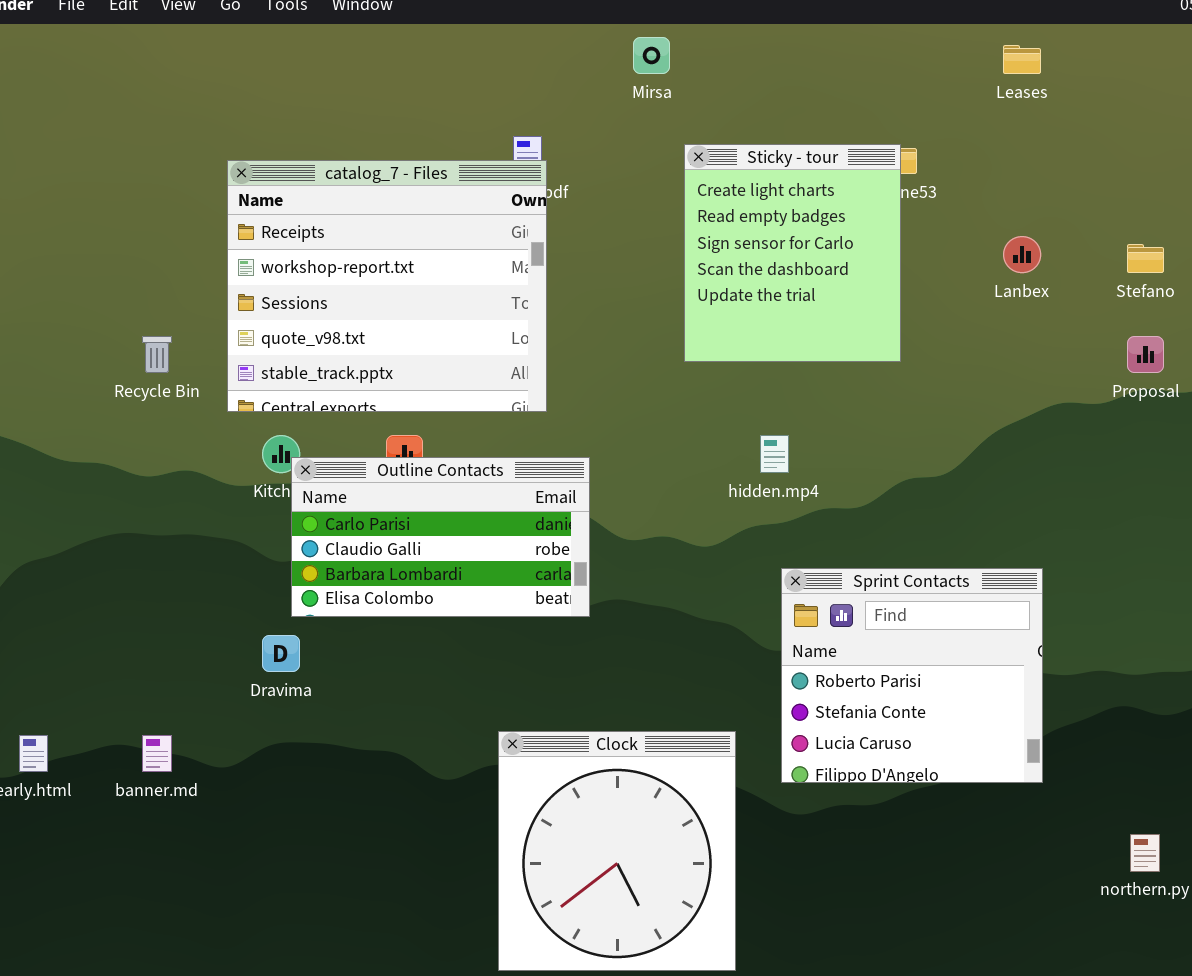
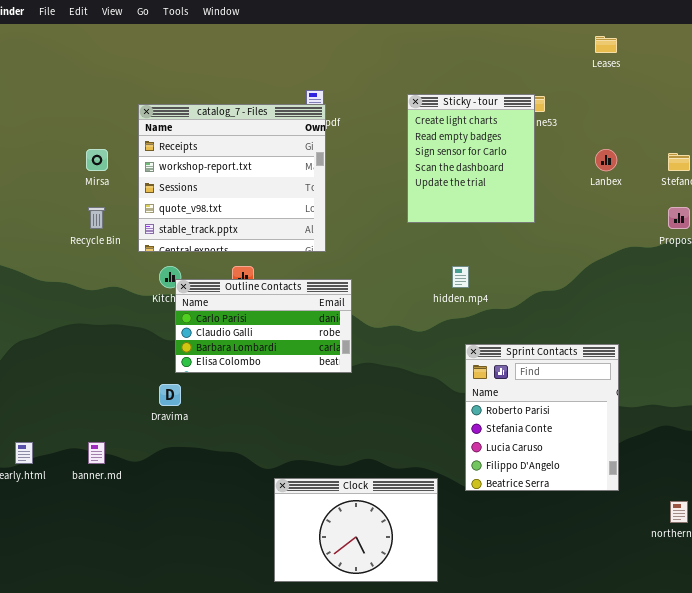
Mirsa: [633,37,670,74] -> [86,149,108,171], moved
Sprint Contacts: [781,568,1043,783] -> [465,344,619,491], resized
Clock: [498,731,736,971] -> [274,478,438,582], resized

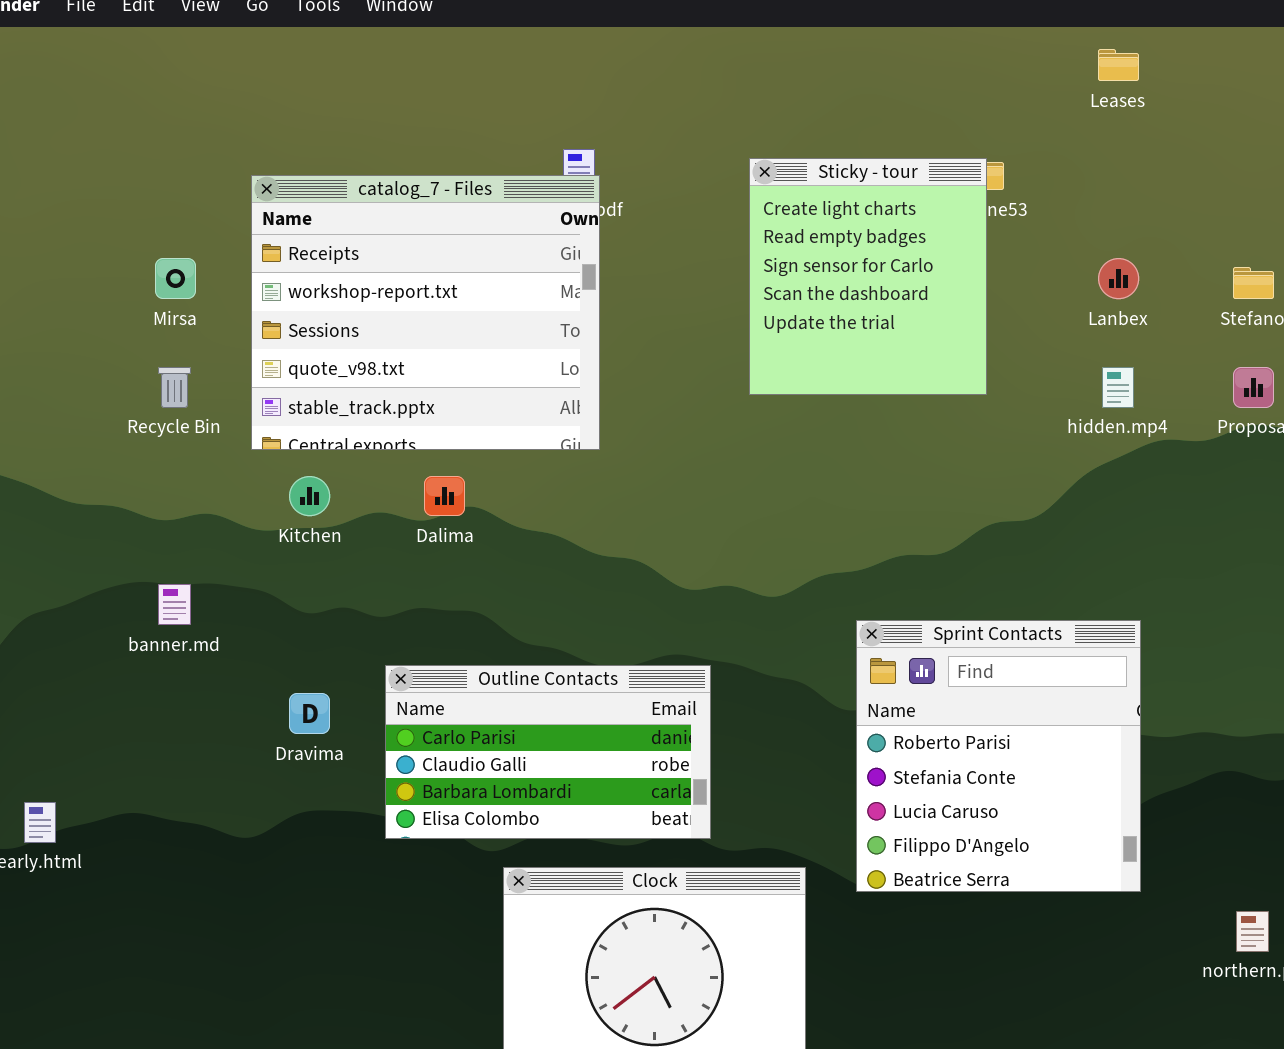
hidden.mp4: [452,266,469,288] -> [1102,367,1134,408], moved
Outline Contacts: [175,279,352,373] -> [385,665,711,839], moved
banner.md: [88,442,105,464] -> [158,584,191,625], moved

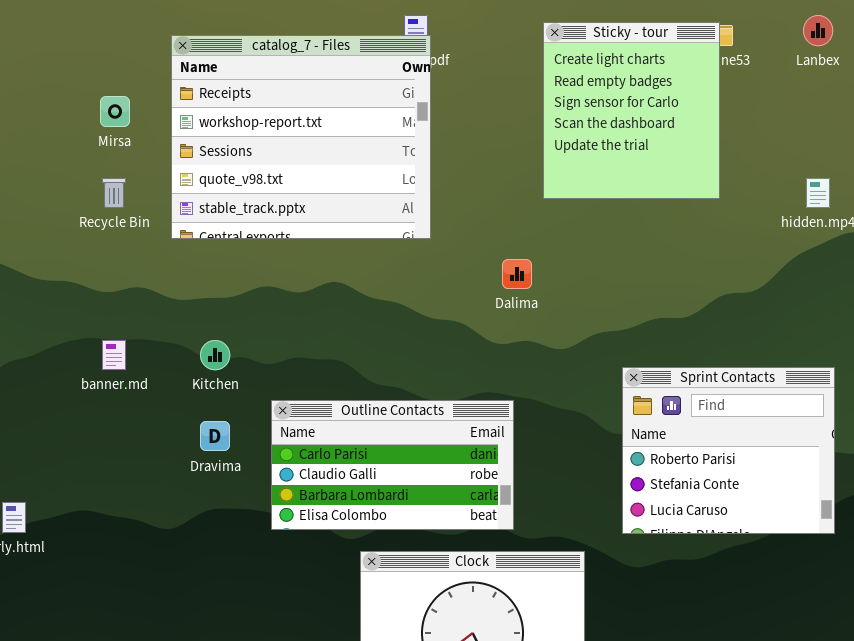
Lanbex: [1098,258,1139,299] -> [803,15,833,46], moved
Kitchen: [289,476,330,516] -> [200,340,230,370], moved
Dalima: [424,476,465,516] -> [502,259,532,289], moved
Sprint Contacts: [856,620,1141,892] -> [622,367,835,534], resized

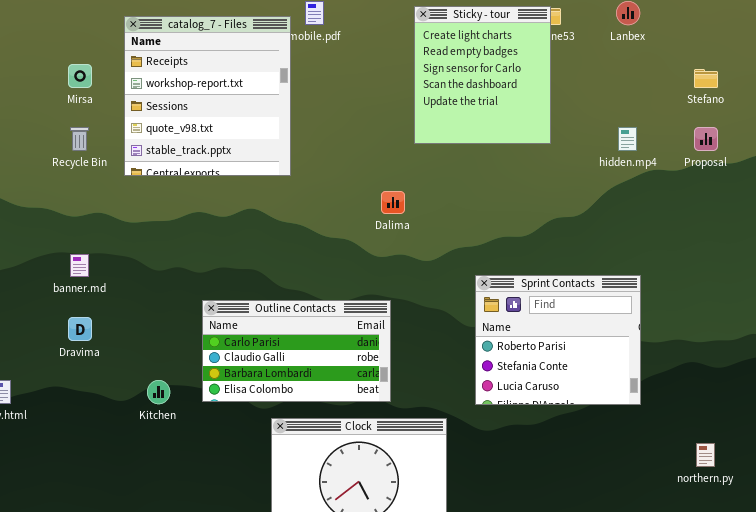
catalog_7 - Files: [171,35,431,239] -> [124,16,291,176], resized
Kitchen: [200,340,230,370] -> [147,380,170,404], moved
Dravima: [200,421,230,451] -> [68,317,92,341], moved

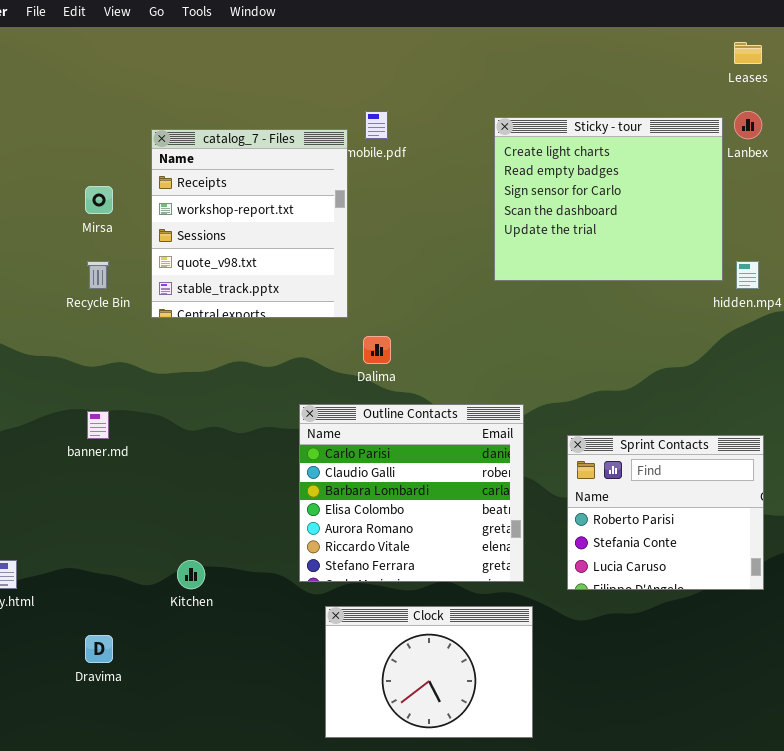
Sticky - tour: [414,6,551,144] -> [494,117,723,281], resized
Dalima: [381,191,405,214] -> [363,336,391,364], moved
Outline Contacts: [202,300,391,402] -> [299,404,524,582], moved, resized
Dravima: [68,317,92,341] -> [85,635,113,663], moved

